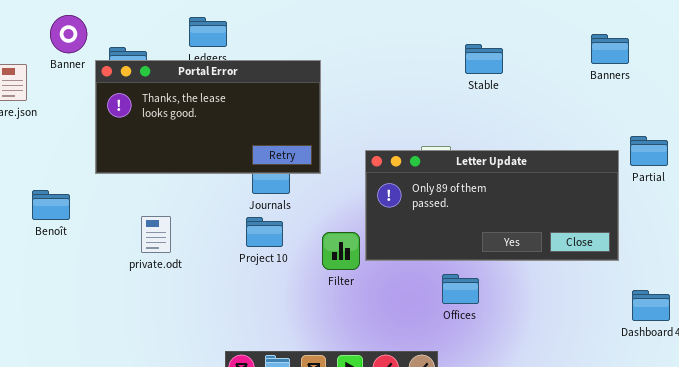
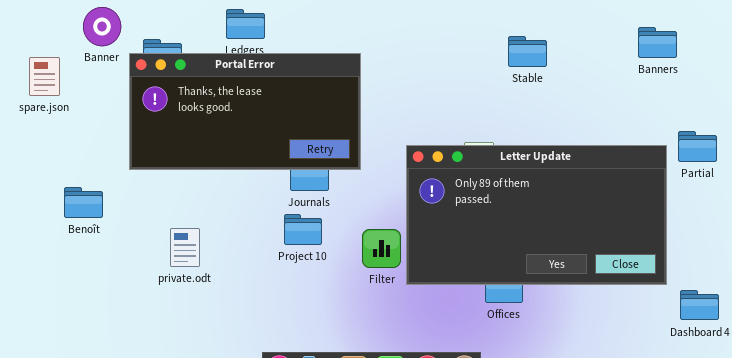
Letter Update: [365,150,619,261] -> [406,145,667,285], resized
private.odt: [141,216,171,253] -> [170,228,200,267], moved

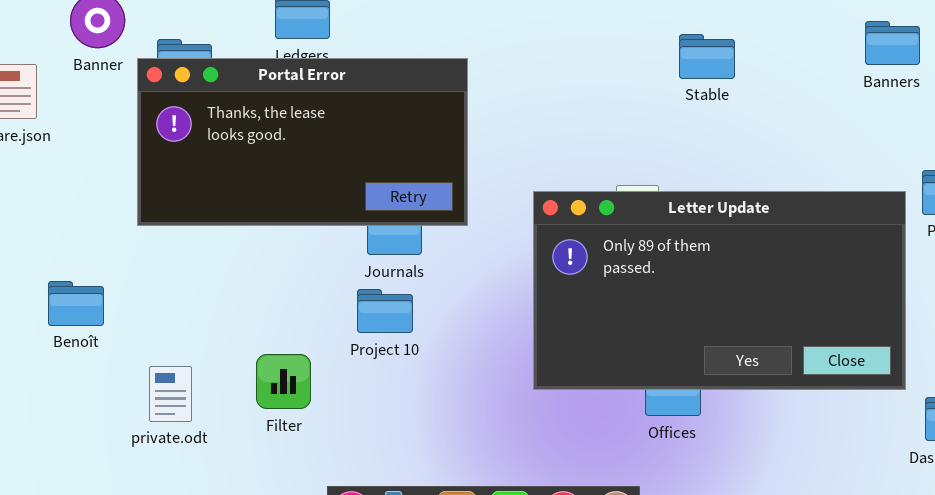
Benoît: [64,187,103,218] -> [48,281,104,326], moved
private.odt: [170,228,200,267] -> [149,366,192,422], moved
Filter: [362,229,401,268] -> [256,354,311,409], moved

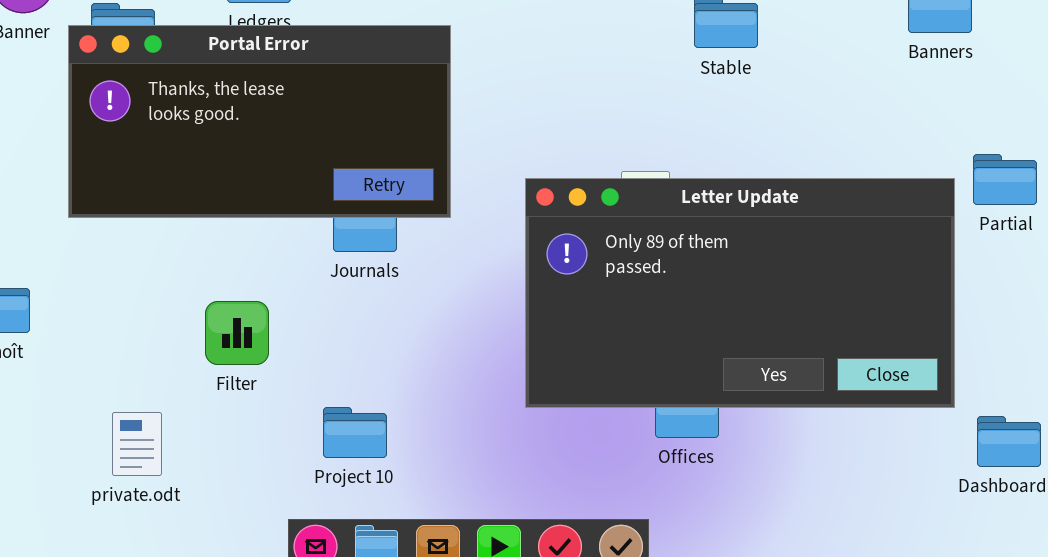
Project 10: [357,289,413,333] -> [323,407,387,458], moved
Filter: [256,354,311,409] -> [205,301,269,365], moved
private.odt: [149,366,192,422] -> [112,412,162,476], moved

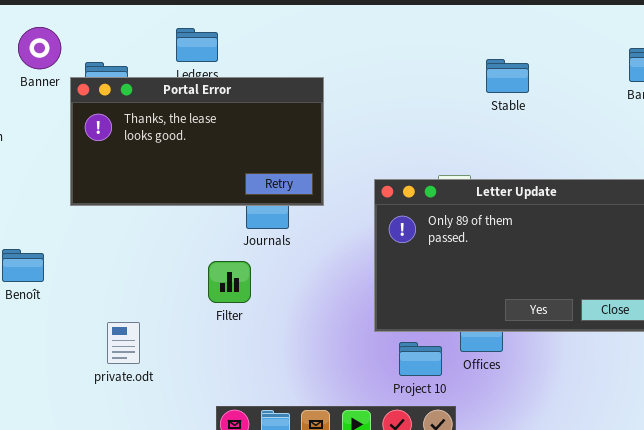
Filter: [205,301,269,365] -> [208,261,251,303], moved
Project 10: [323,407,387,458] -> [399,342,442,376], moved
private.odt: [112,412,162,476] -> [107,322,140,364], moved

